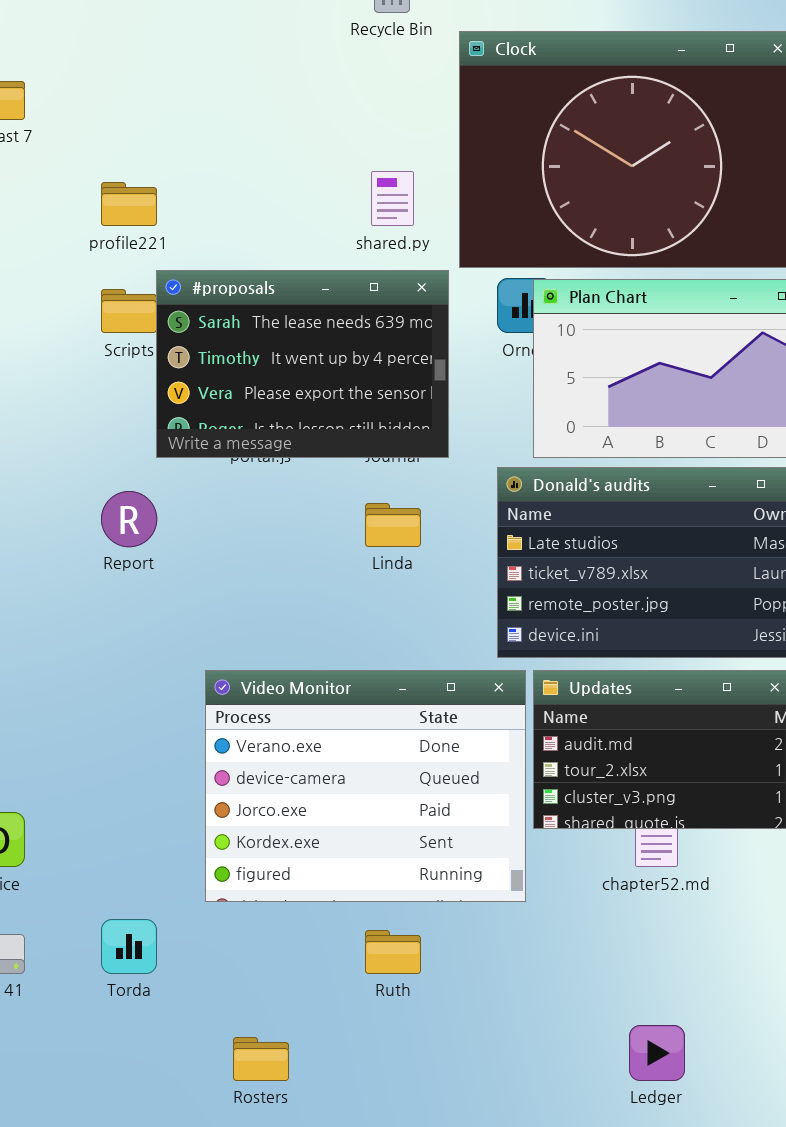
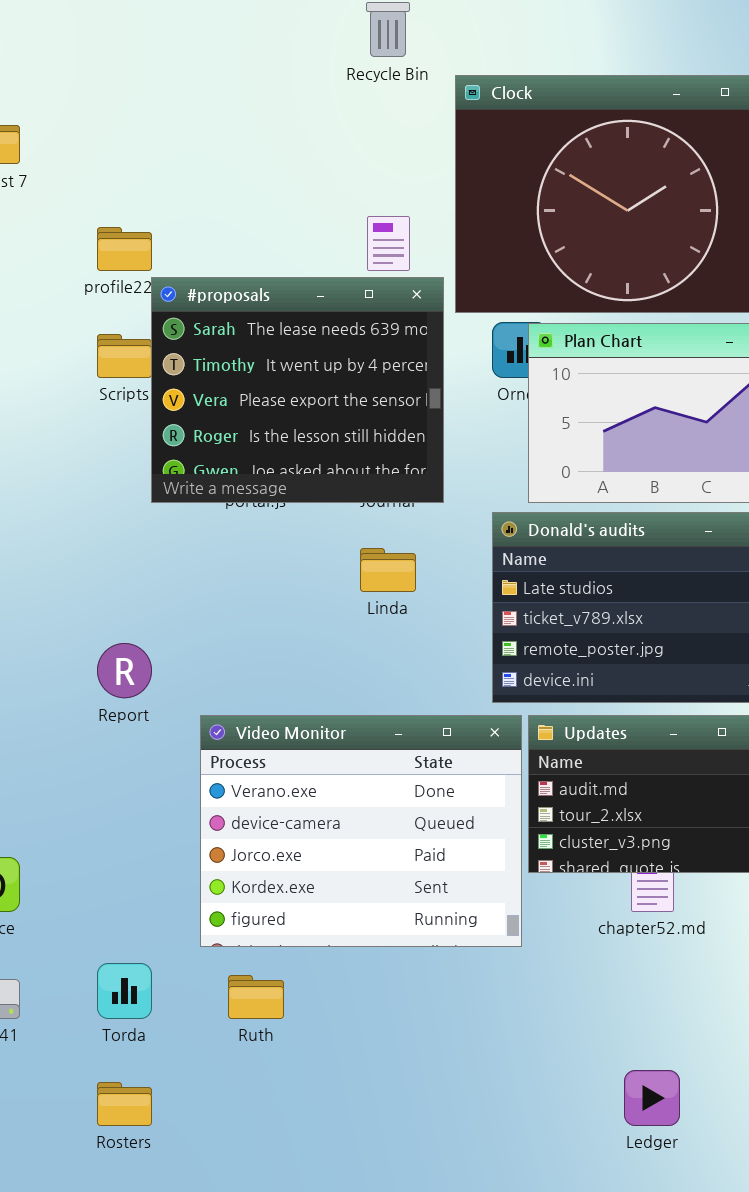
#proposals: [156,270,449,458] -> [151,277,444,503], resized
Report: [101,491,157,547] -> [97,643,152,698], moved
Ruth: [365,930,421,974] -> [228,975,284,1019], moved
Rosters: [233,1037,289,1081] -> [97,1082,152,1126], moved

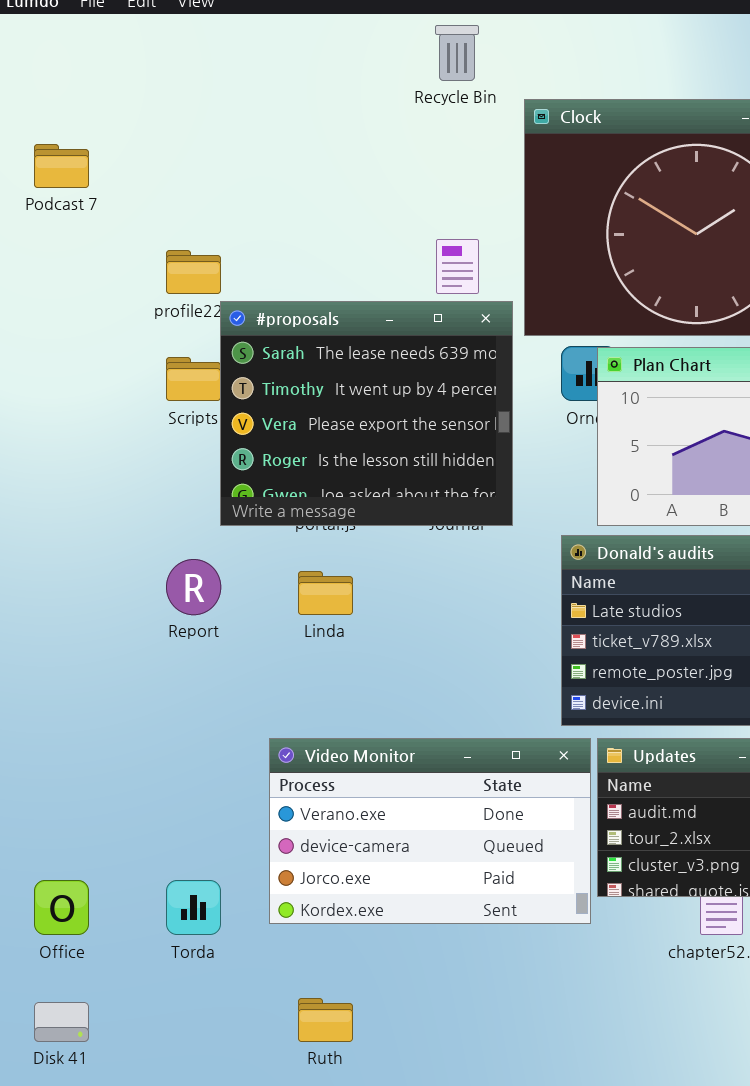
Linda: [360,548,416,592] -> [298,571,353,615], moved
Report: [97,643,152,698] -> [166,559,221,615], moved
Video Monitor: [200,715,522,947] -> [269,738,591,924], resized
Torda: [97,963,152,1019] -> [166,880,221,935], moved

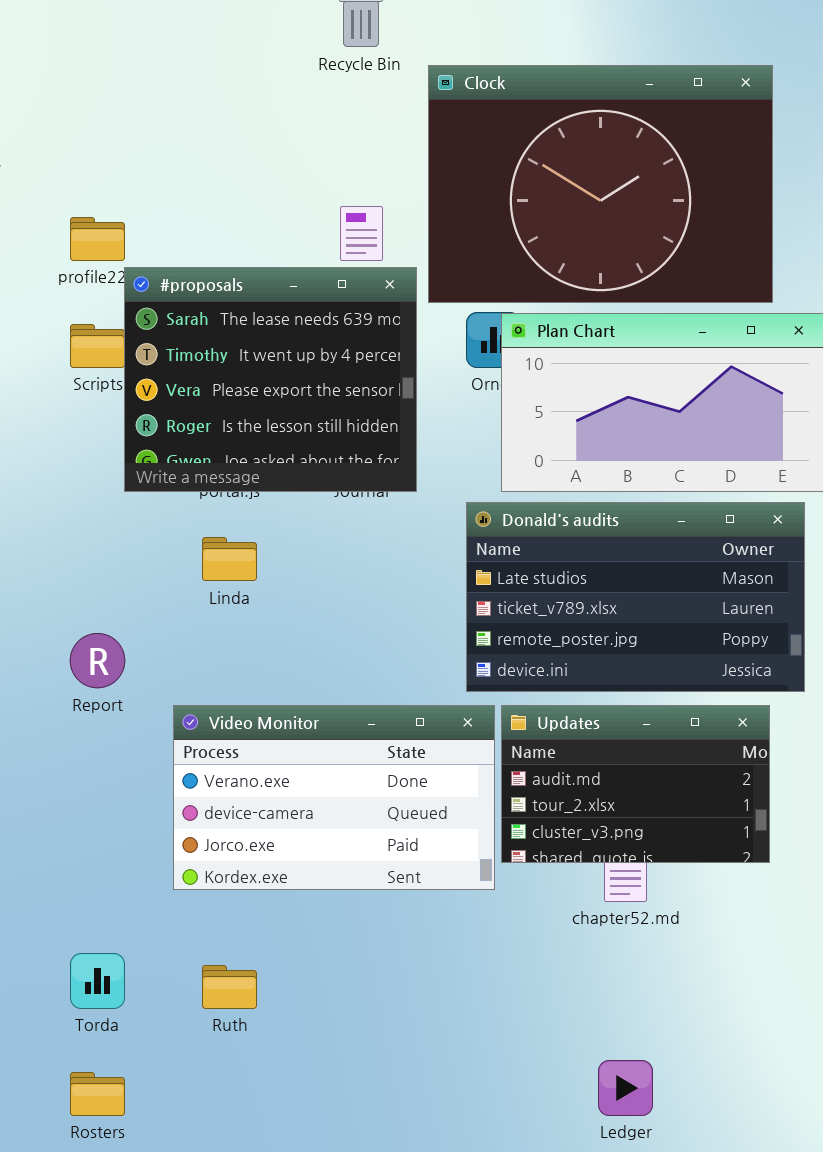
Report: [166,559,221,615] -> [70,633,125,688], moved
Torda: [166,880,221,935] -> [70,953,125,1009], moved

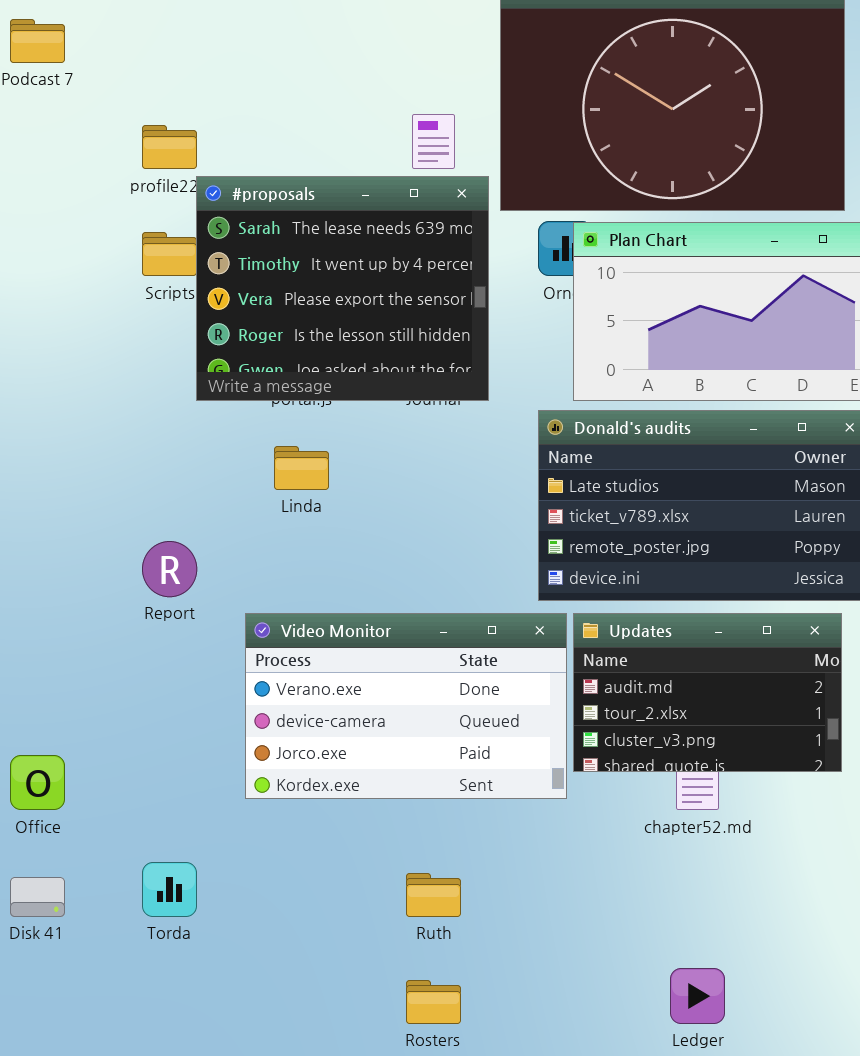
Ruth: [202,965,257,1009] -> [406,873,461,917], moved
Rosters: [70,1072,125,1116] -> [406,980,461,1024], moved

